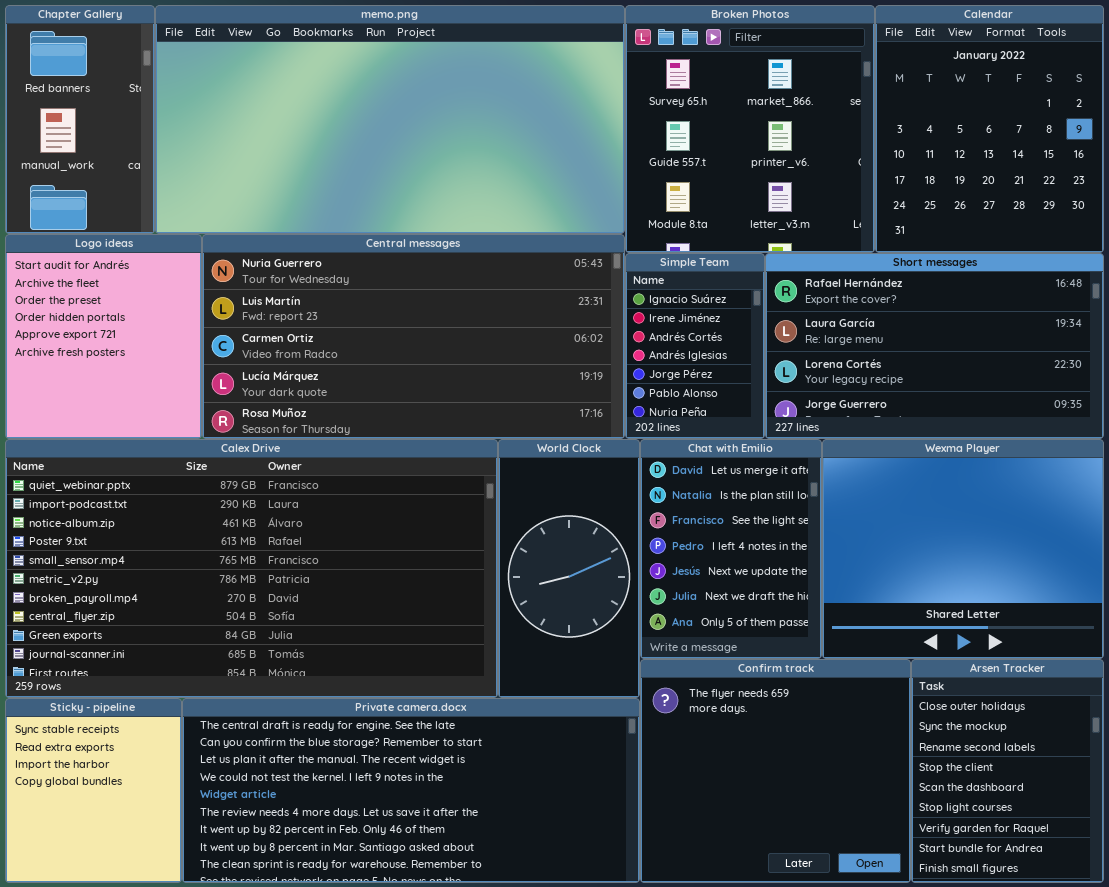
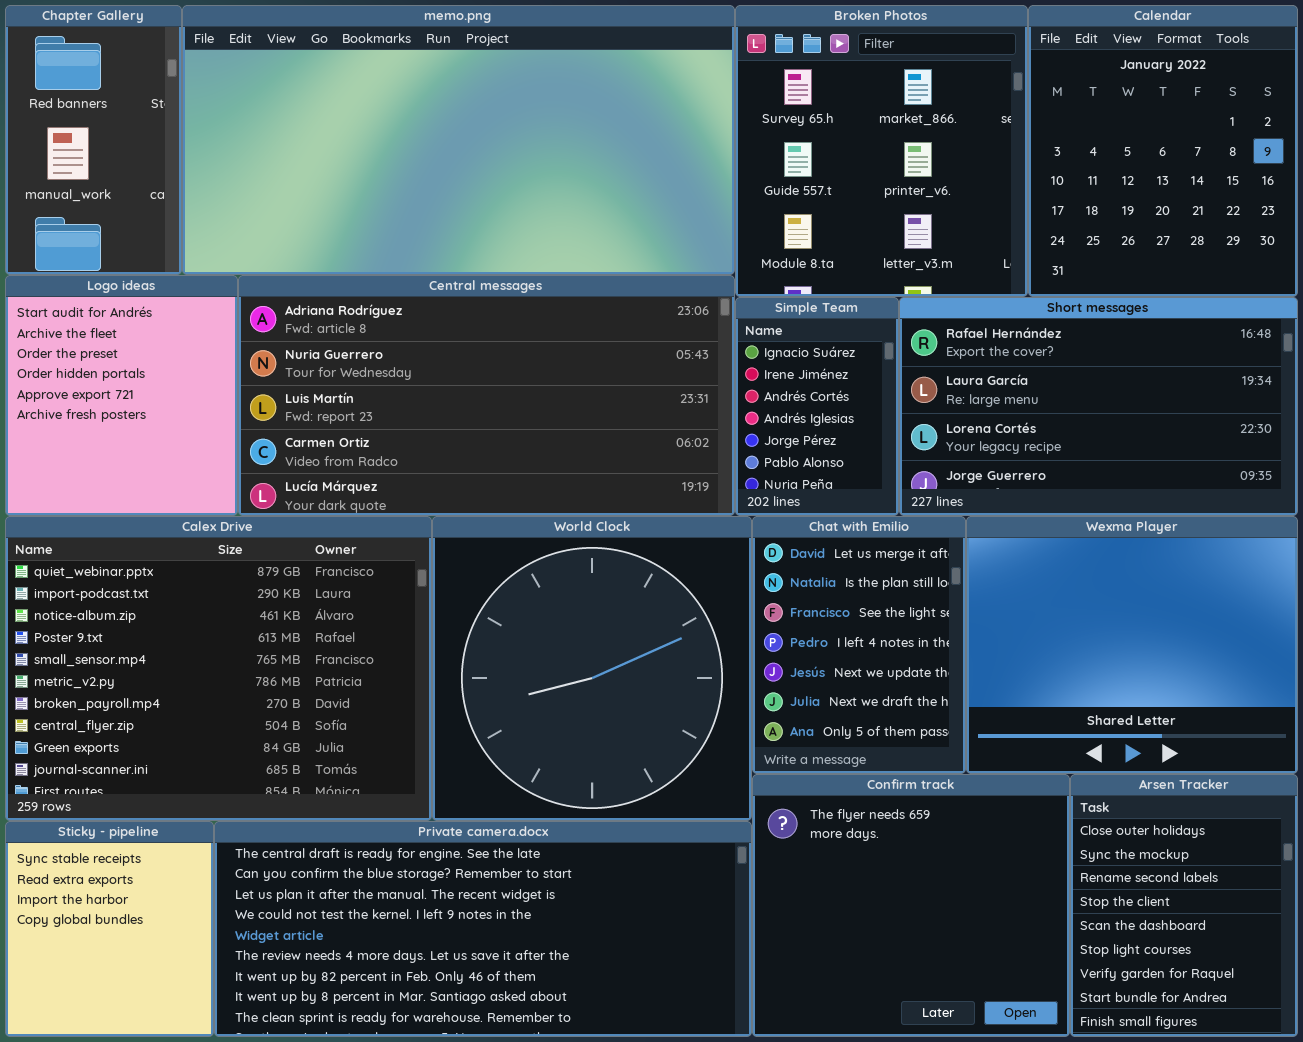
Central messages: [202,234,625,439] -> [238,275,735,516], scrolled up 1 row
Calex Drive: [5,439,498,698] -> [5,516,432,821], resized
World Clock: [498,439,640,698] -> [432,516,752,821], resized

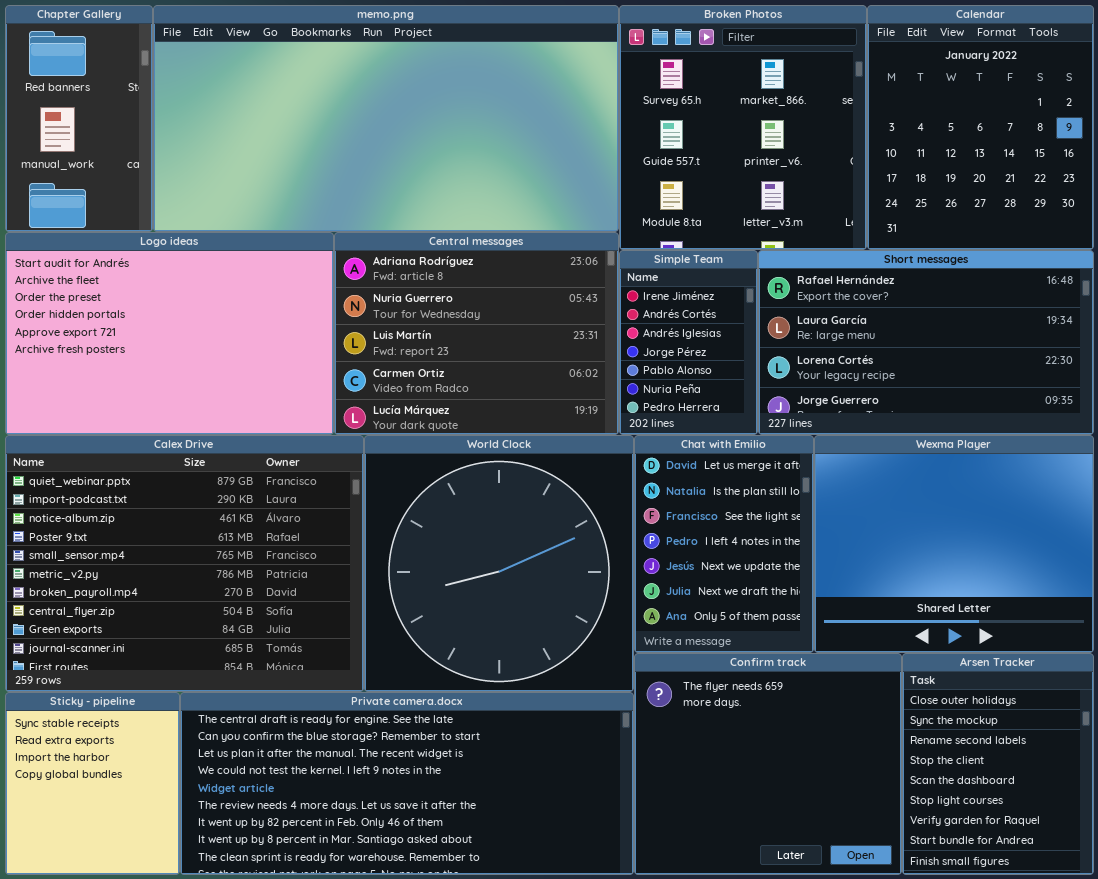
Logo ideas: [5,275,238,516] -> [5,232,334,435], resized
Central messages: [238,275,735,516] -> [334,232,619,435], resized
Simple Team: [735,297,899,516] -> [619,250,758,435], scrolled down 1 row

